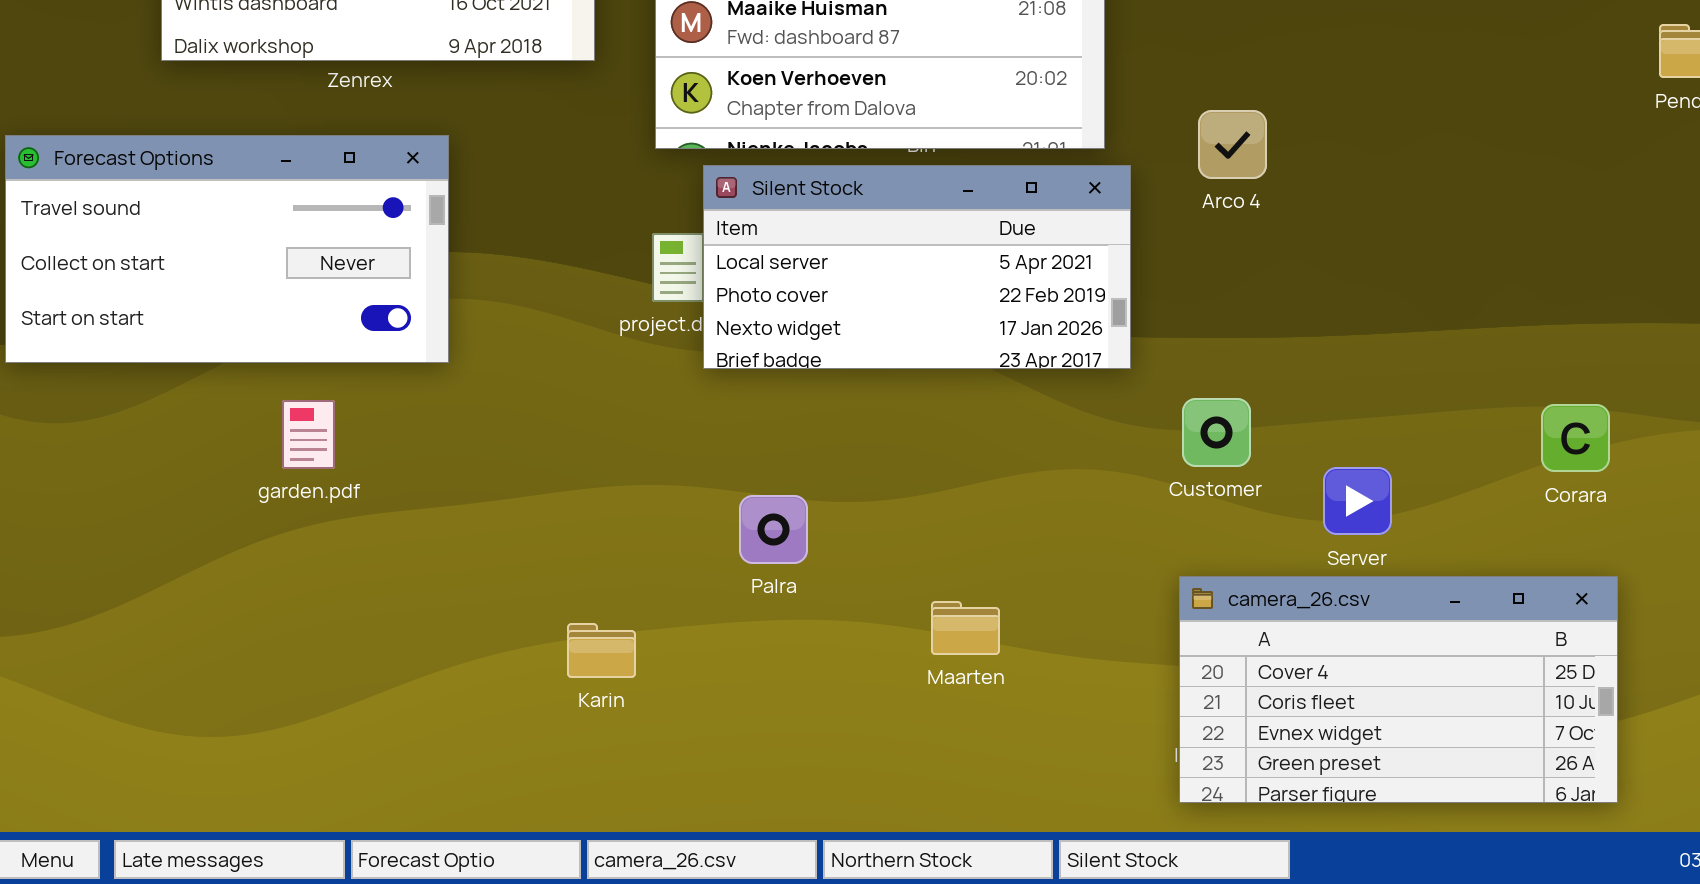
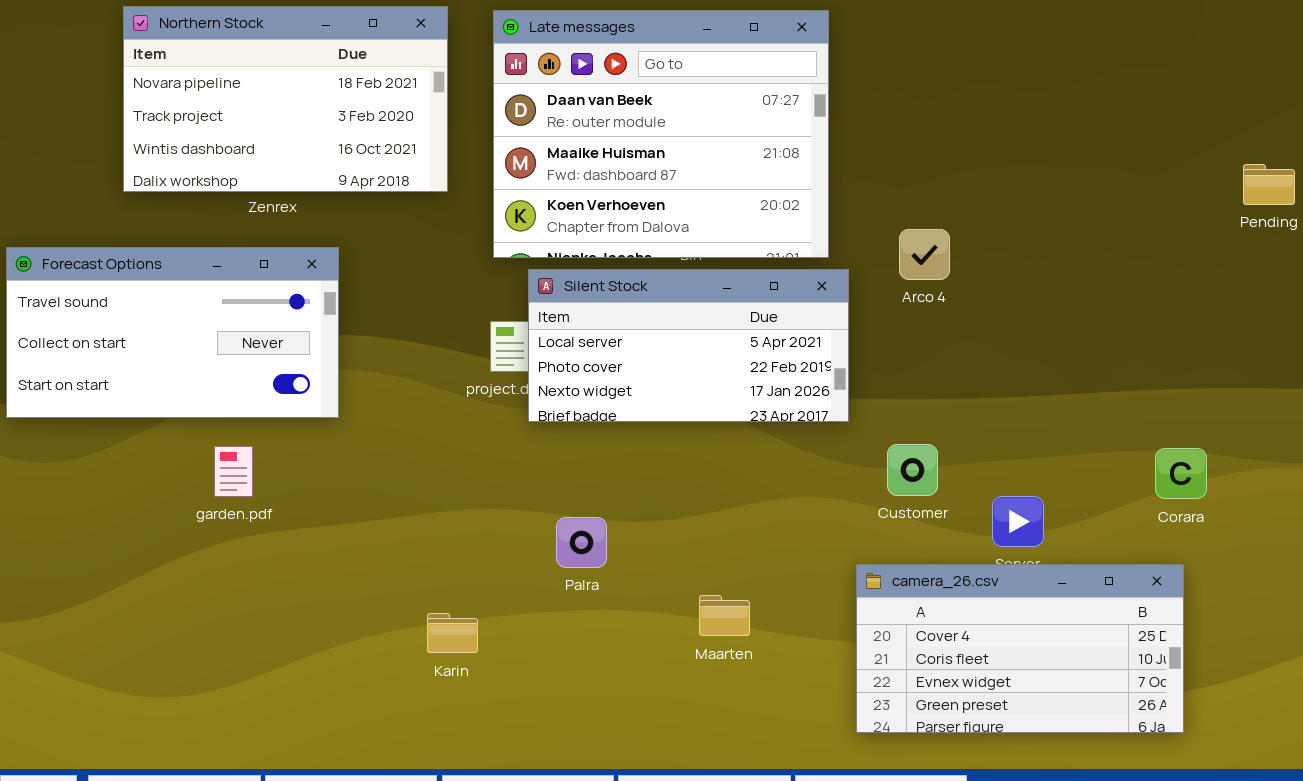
camera_26.csv: [1179,576,1618,803] -> [856,564,1184,733], moved

